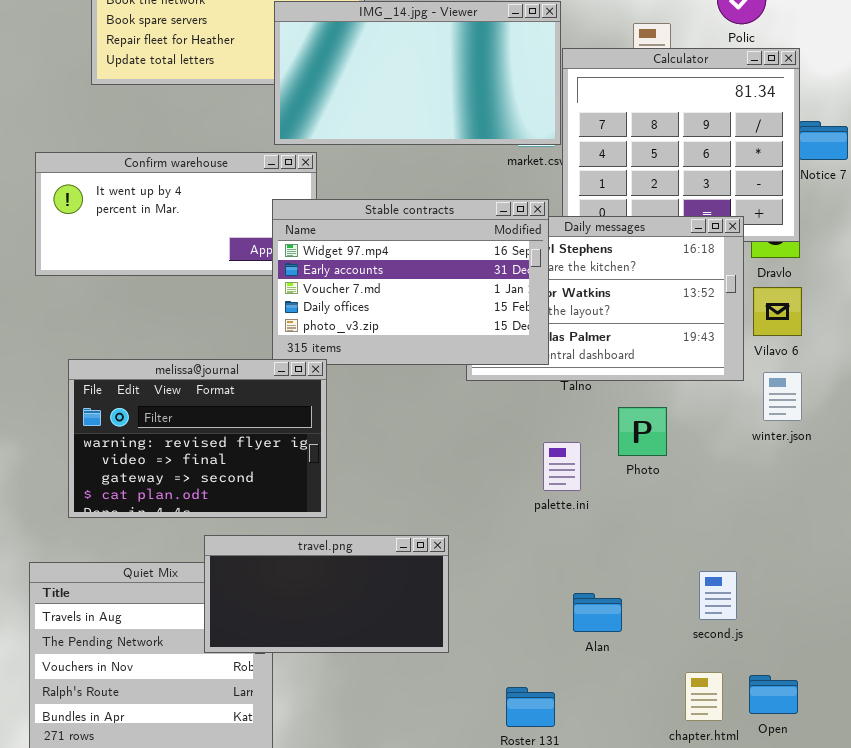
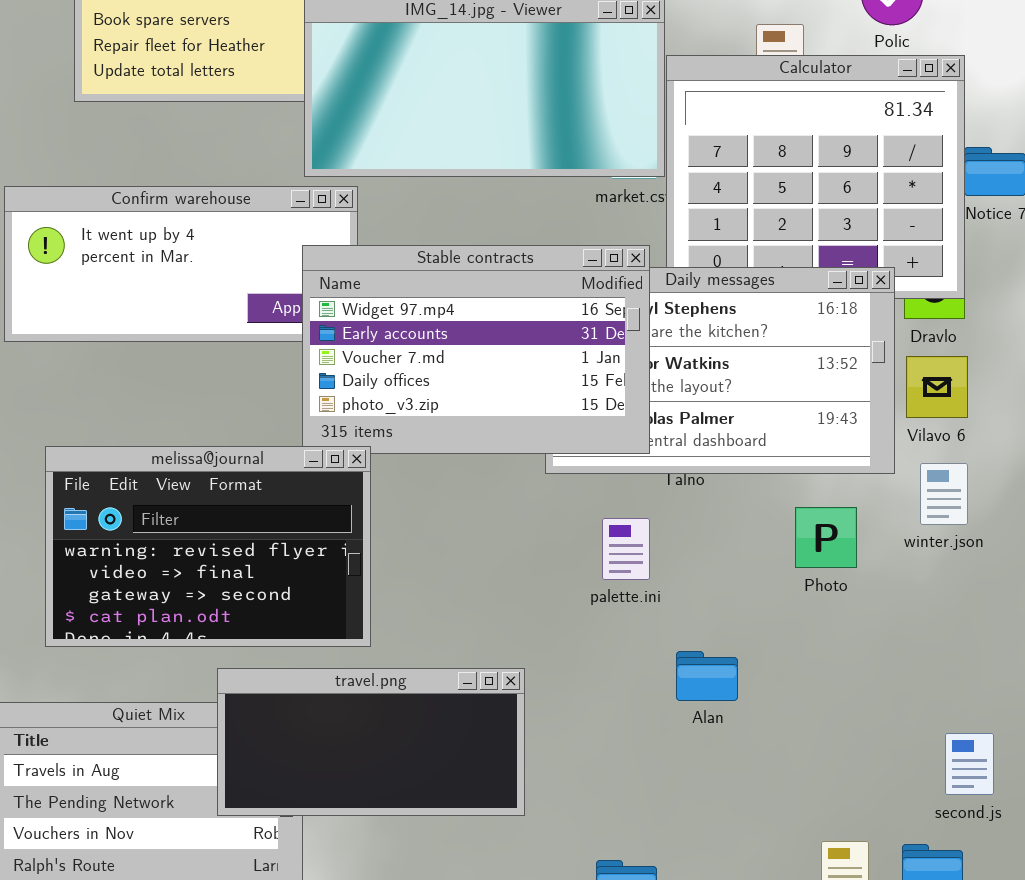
Photo: [618,407,667,456] -> [795,507,857,568], moved
palette.ini: [543,442,581,491] -> [602,518,650,580], moved
second.js: [699,571,737,620] -> [945,733,994,795], moved
Alan: [573,593,622,632] -> [676,651,738,701], moved

